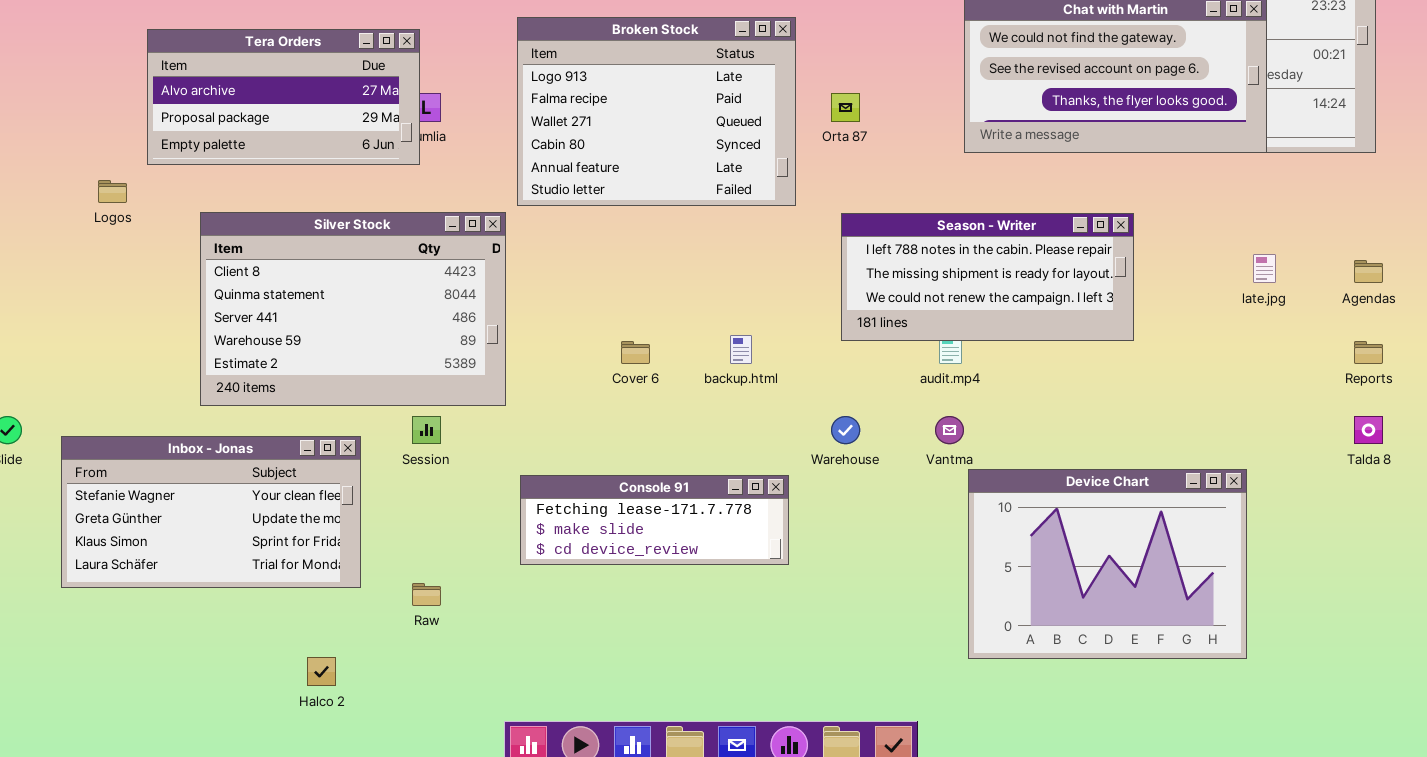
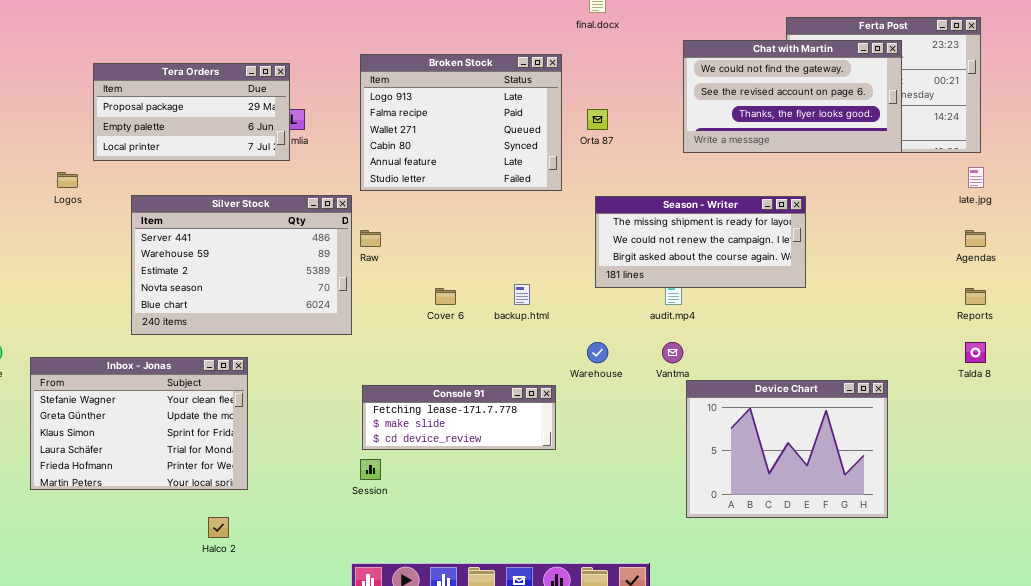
Tera Orders: [147,29,420,165] -> [93,63,290,161], scrolled down 1 row
Silver Stock: [200,212,506,406] -> [131,195,352,335], scrolled down 2 rows
Season - Writer: [841,213,1134,341] -> [595,196,806,288], scrolled down 1 row
late.jpg: [1253,254,1276,283] -> [968,167,984,188], moved
Session: [412,416,441,444] -> [360,459,381,480], moved
Inbox - Jonas: [61,436,361,588] -> [30,357,248,490], resized
Raw: [412,583,441,606] -> [360,230,381,247], moved

